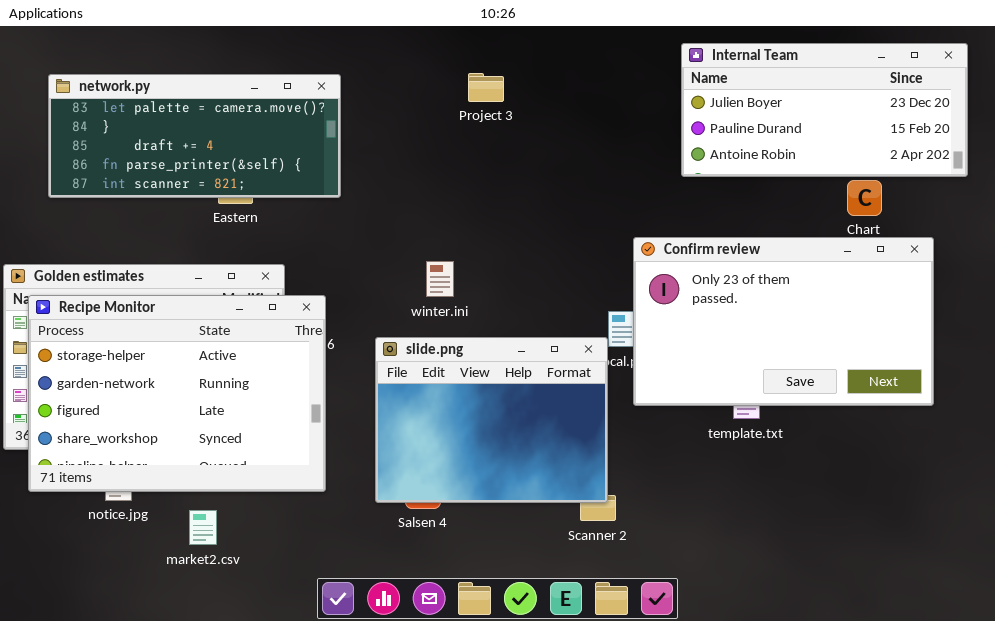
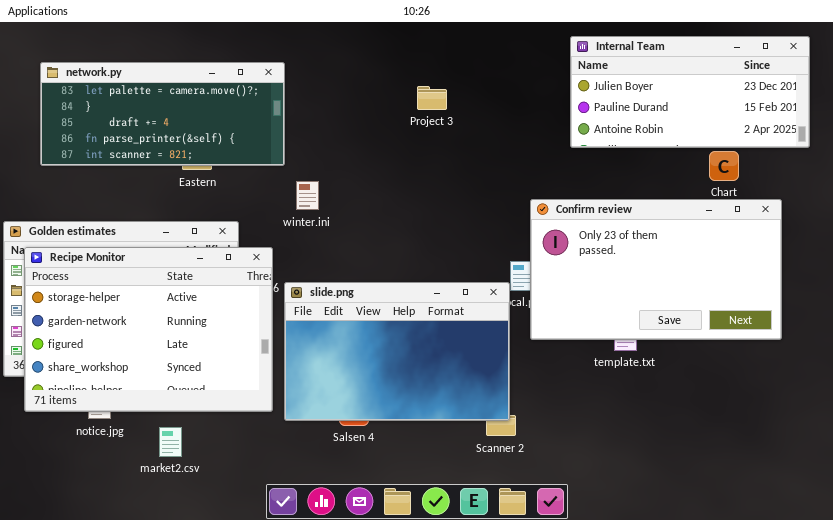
Project 3: [468,73,504,102] -> [417,86,447,110], moved
winter.ini: [426,261,454,297] -> [296,181,319,210], moved
slide.png: [375,337,608,503] -> [284,282,510,421], resized

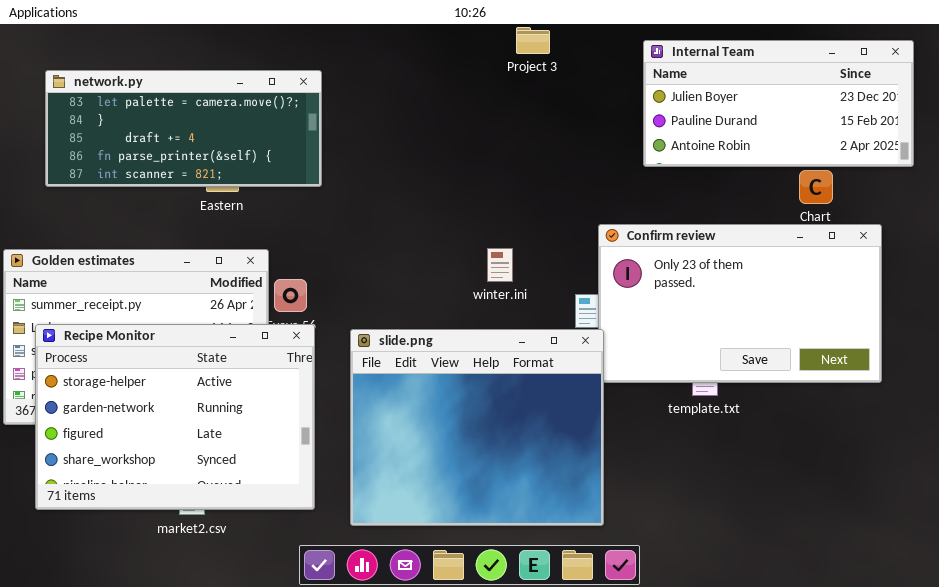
Project 3: [417,86,447,110] -> [516,27,550,54], moved
winter.ini: [296,181,319,210] -> [487,248,513,282], moved
Recipe Monitor: [24,247,273,412] -> [35,324,315,510], moved
slide.png: [284,282,510,421] -> [350,329,604,526], moved, resized

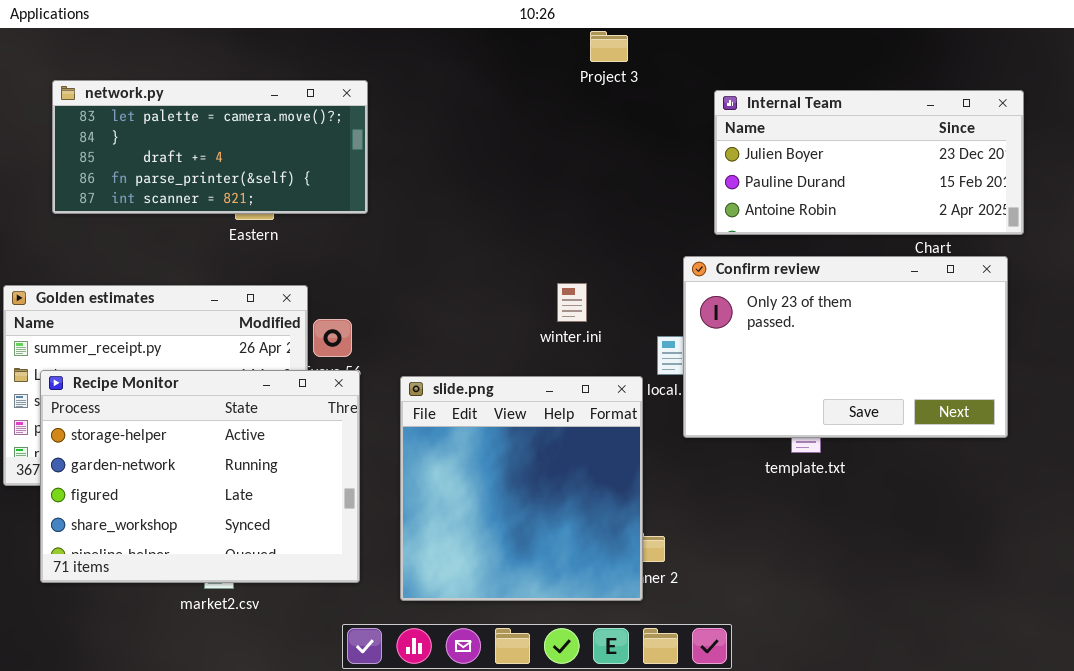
Internal Team: [643,40,914,167] -> [714,90,1024,235], moved
slide.png: [350,329,604,526] -> [400,376,643,601], resized

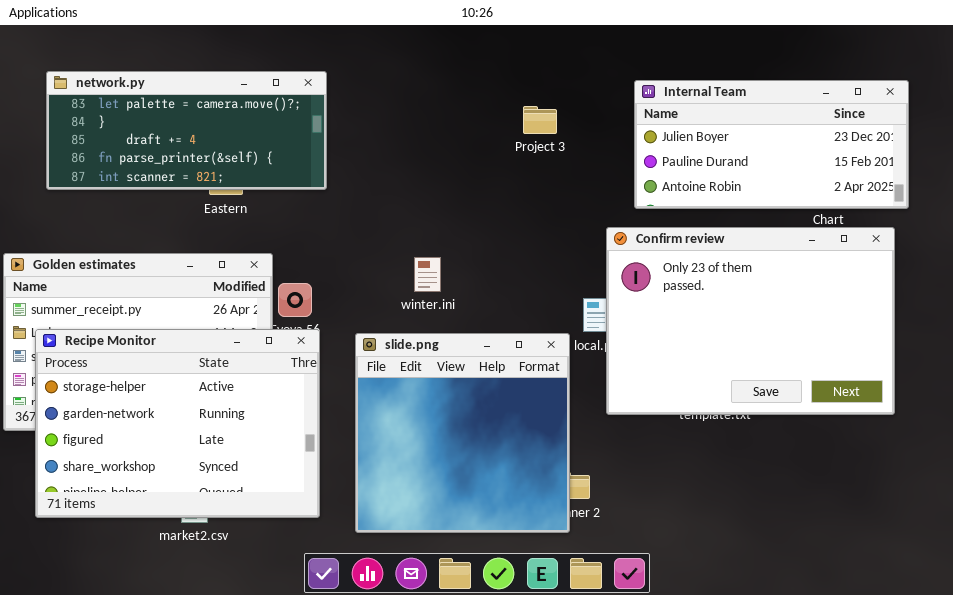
Project 3: [590,31,628,62] -> [523,106,557,134], moved
Confirm review: [683,256,1008,438] -> [606,227,895,415], resized
winter.ini: [557,283,587,322] -> [414,257,441,292], moved

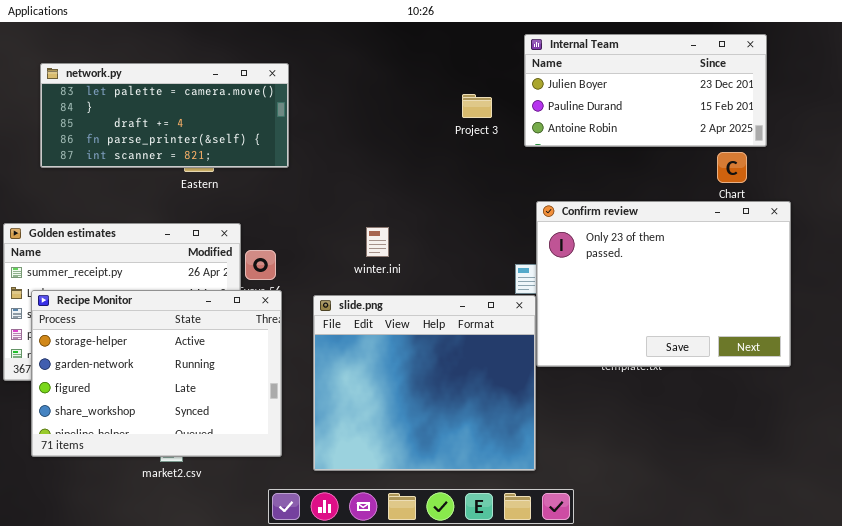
Internal Team: [634,80,909,209] -> [524,34,767,147], moved
slide.png: [355,333,570,533] -> [313,295,536,471], resized

